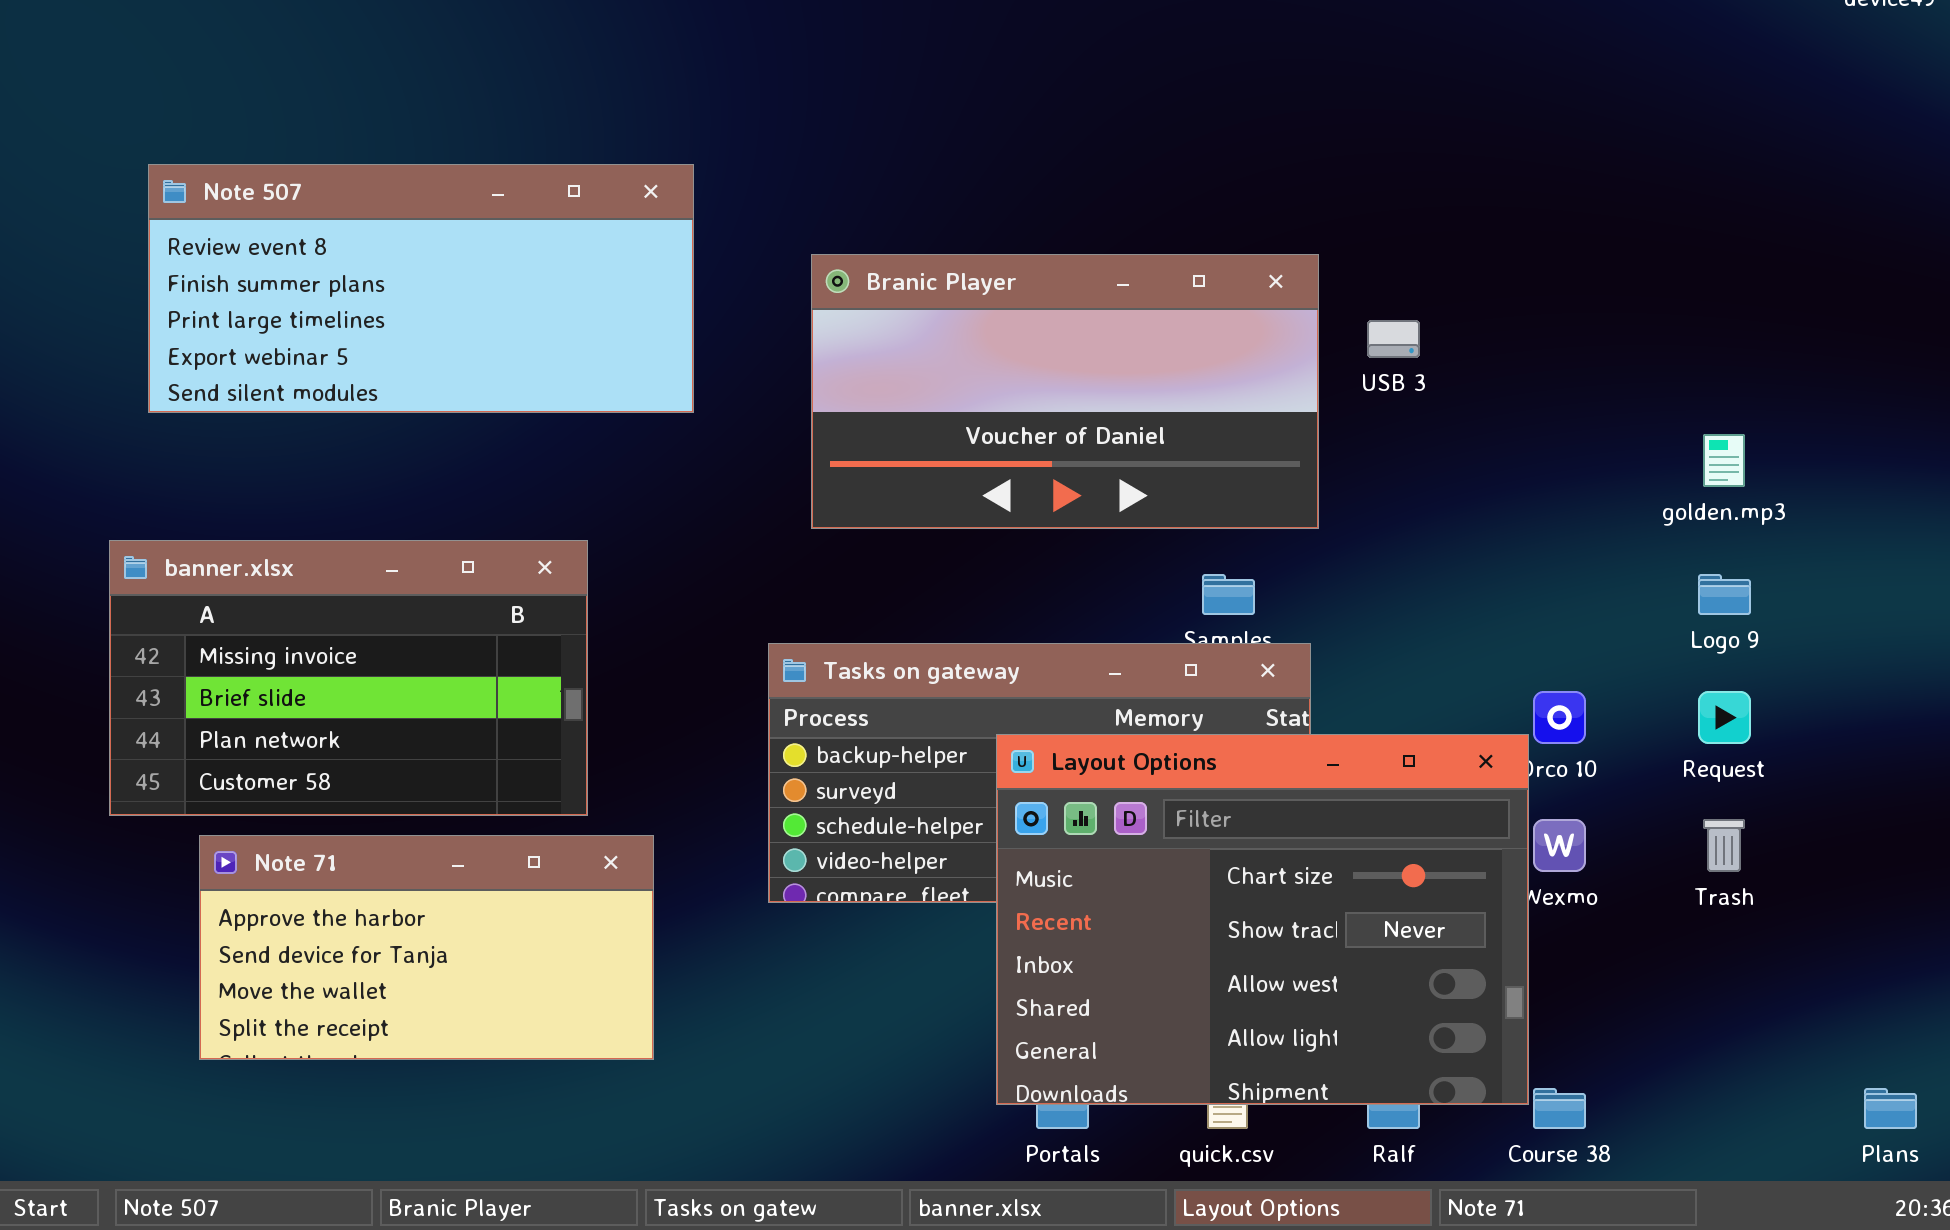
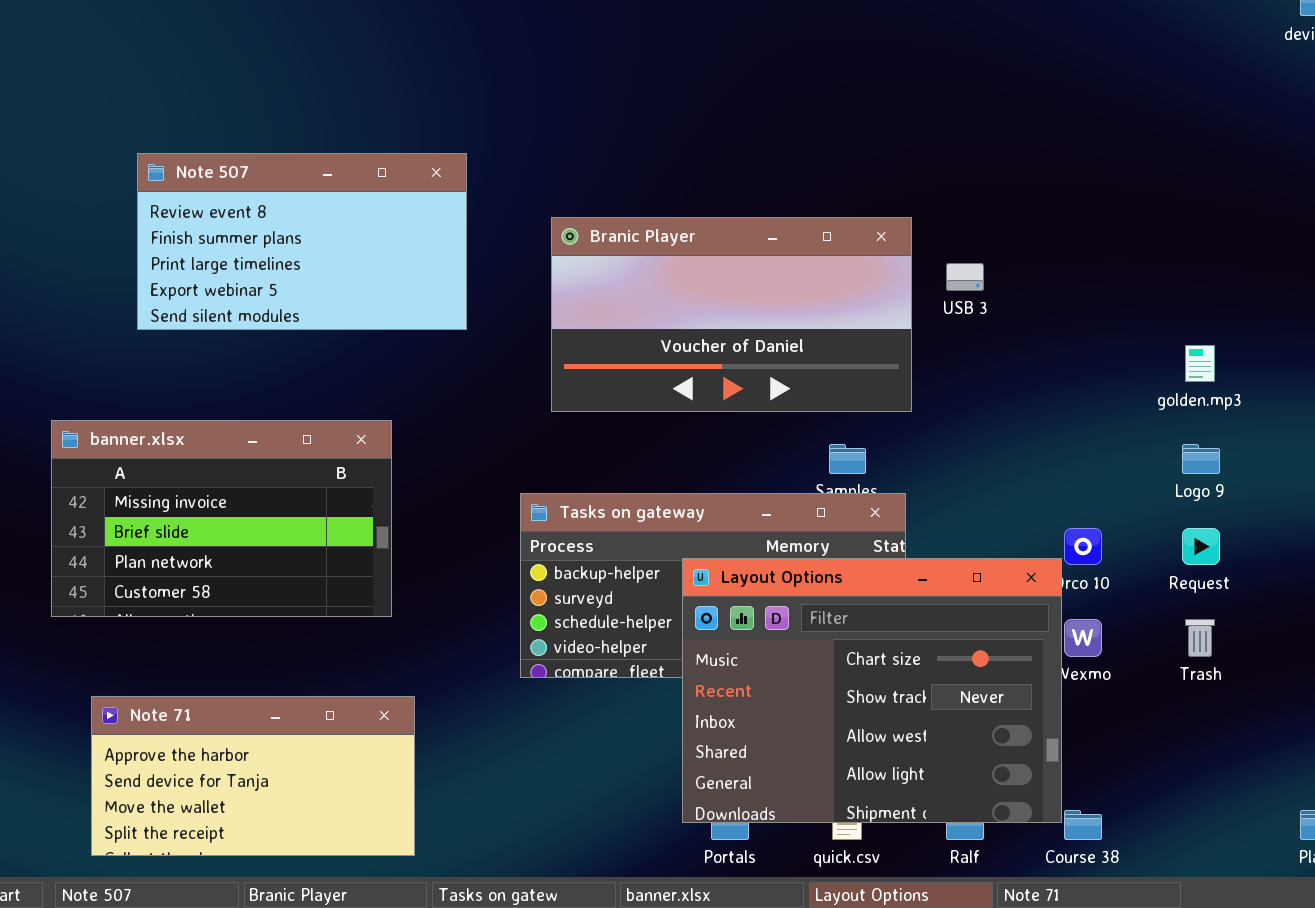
Note 507: [148,164,694,413] -> [137,153,467,330], resized
Note 71: [199,835,654,1060] -> [91,696,415,856], moved

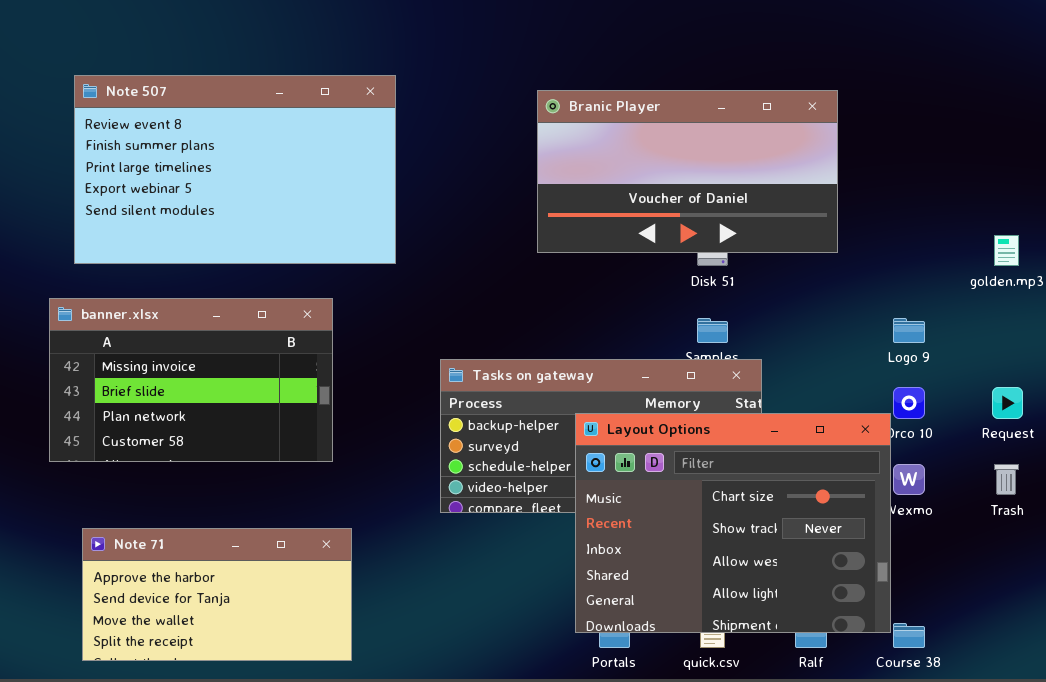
Note 507: [137,153,467,330] -> [74,75,396,264], resized
Branic Player: [551,217,912,412] -> [537,90,838,253], moved
Logo 9: [1182,444,1220,474] -> [893,318,925,343], moved

